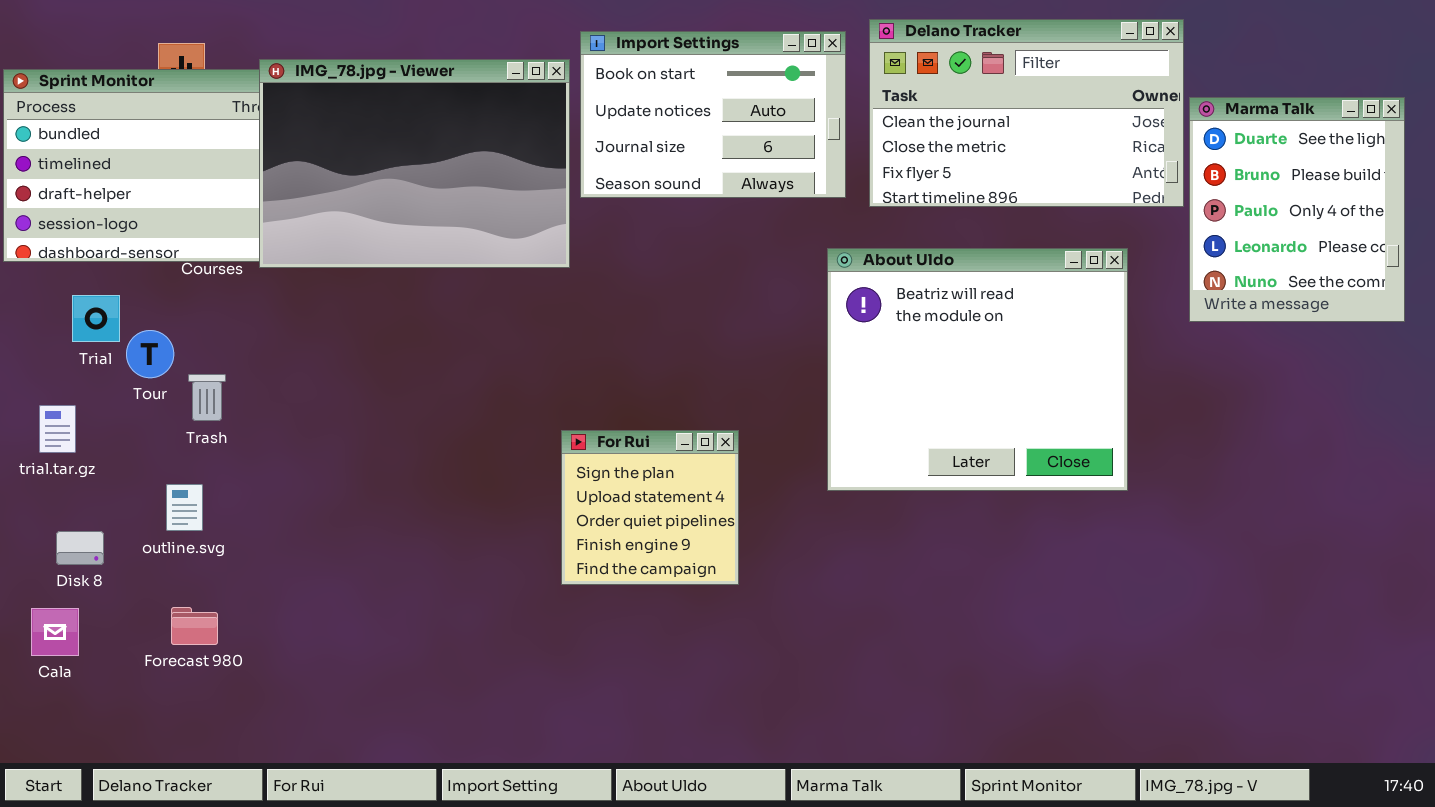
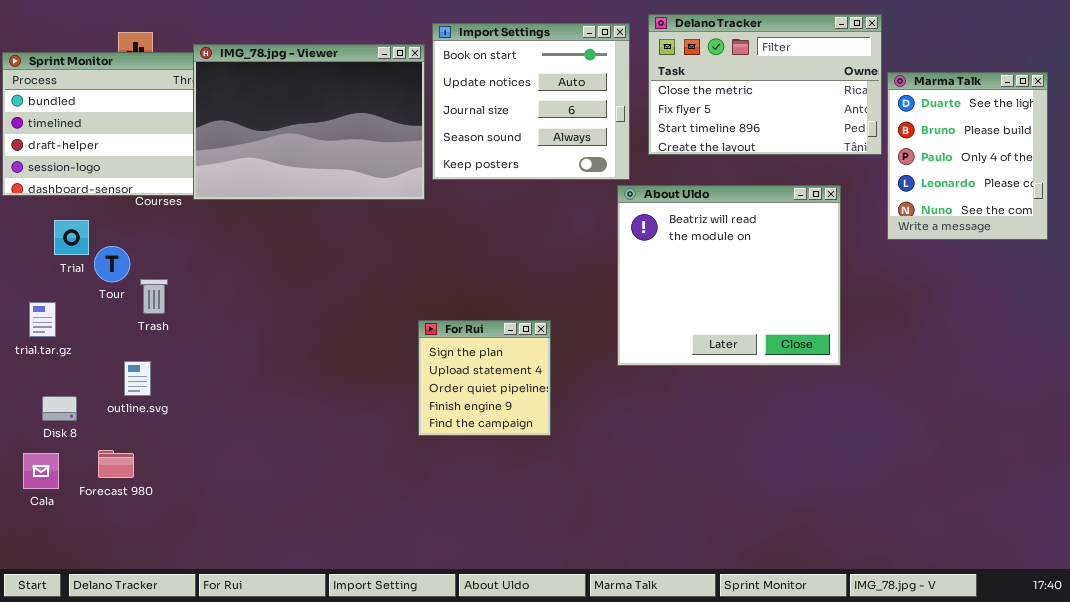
Delano Tracker: [869,19,1184,207] -> [648,14,882,155], scrolled down 1 row
Import Settings: [580,31,846,198] -> [432,23,630,180], resized
Forecast 980: [171,607,218,645] -> [98,450,134,478], moved

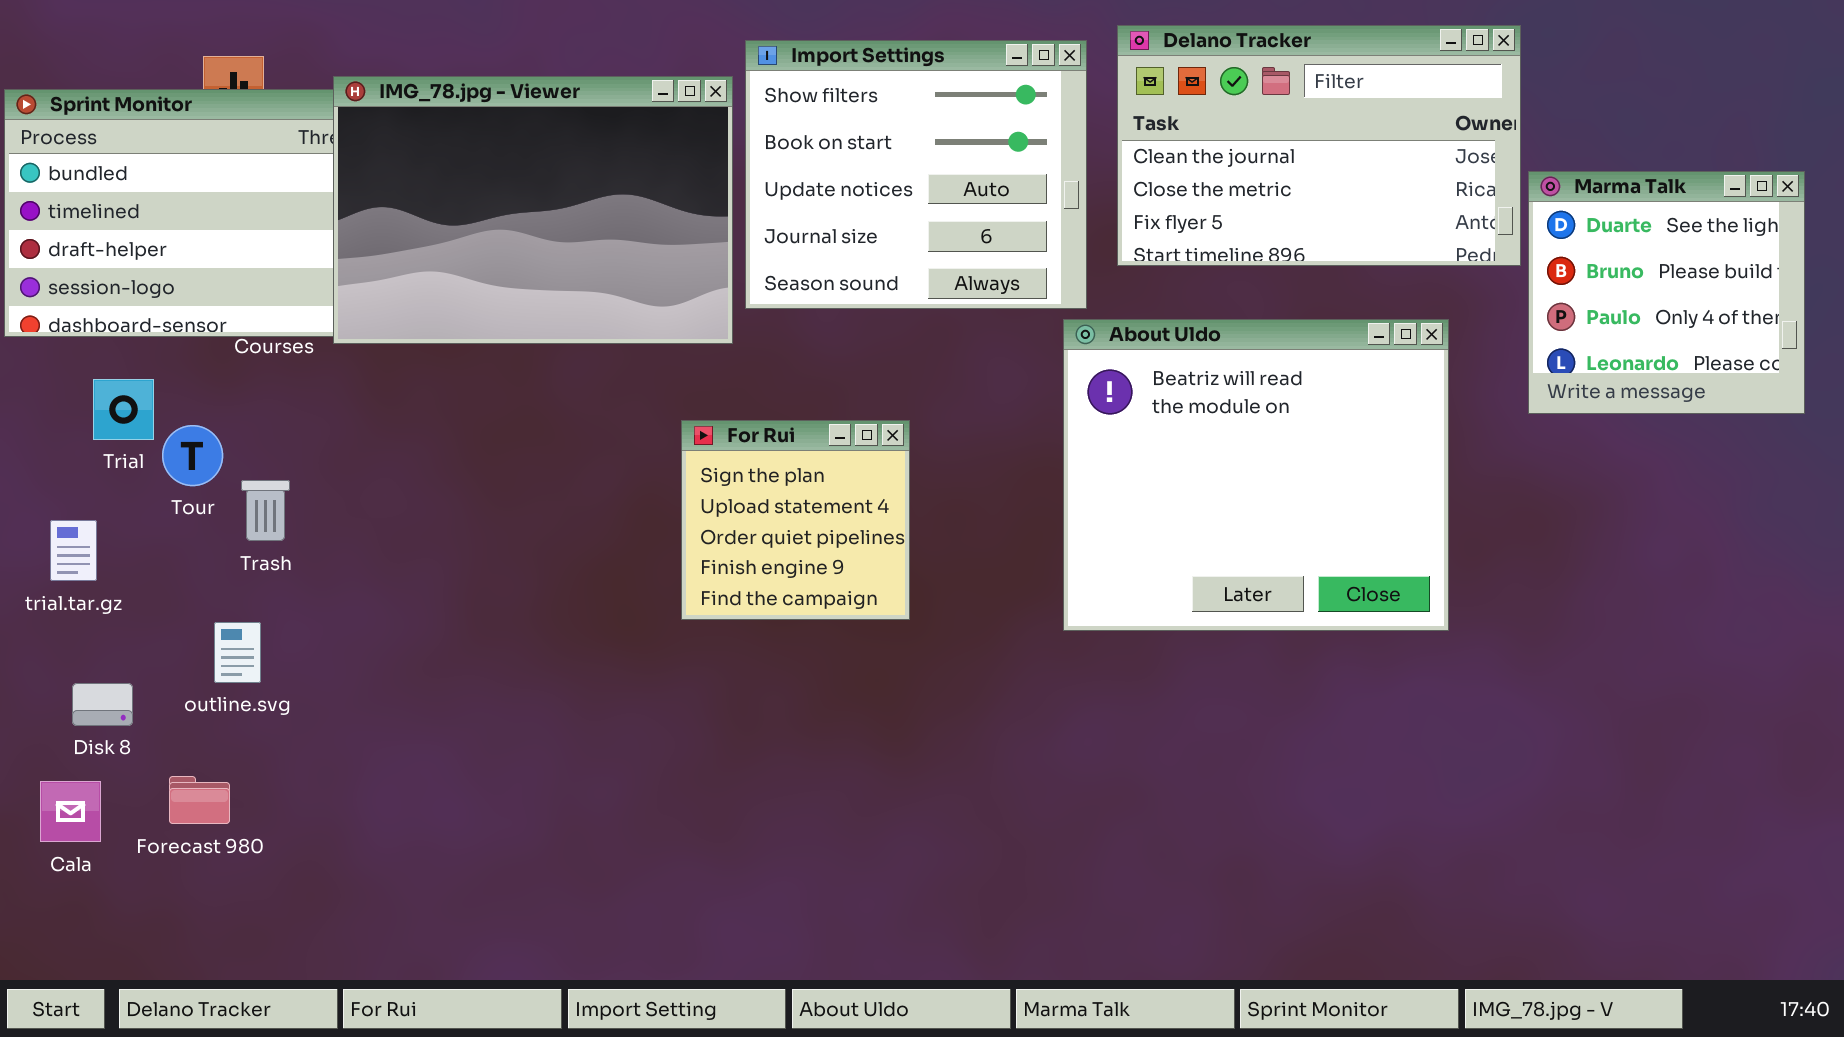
Delano Tracker: [648,14,882,155] -> [1117,25,1521,266], scrolled up 1 row
Import Settings: [432,23,630,180] -> [745,40,1087,309], scrolled up 1 row
Marma Talk: [887,72,1048,240] -> [1528,171,1805,414], resized
For Rui: [418,320,551,436] -> [681,420,910,620], moved

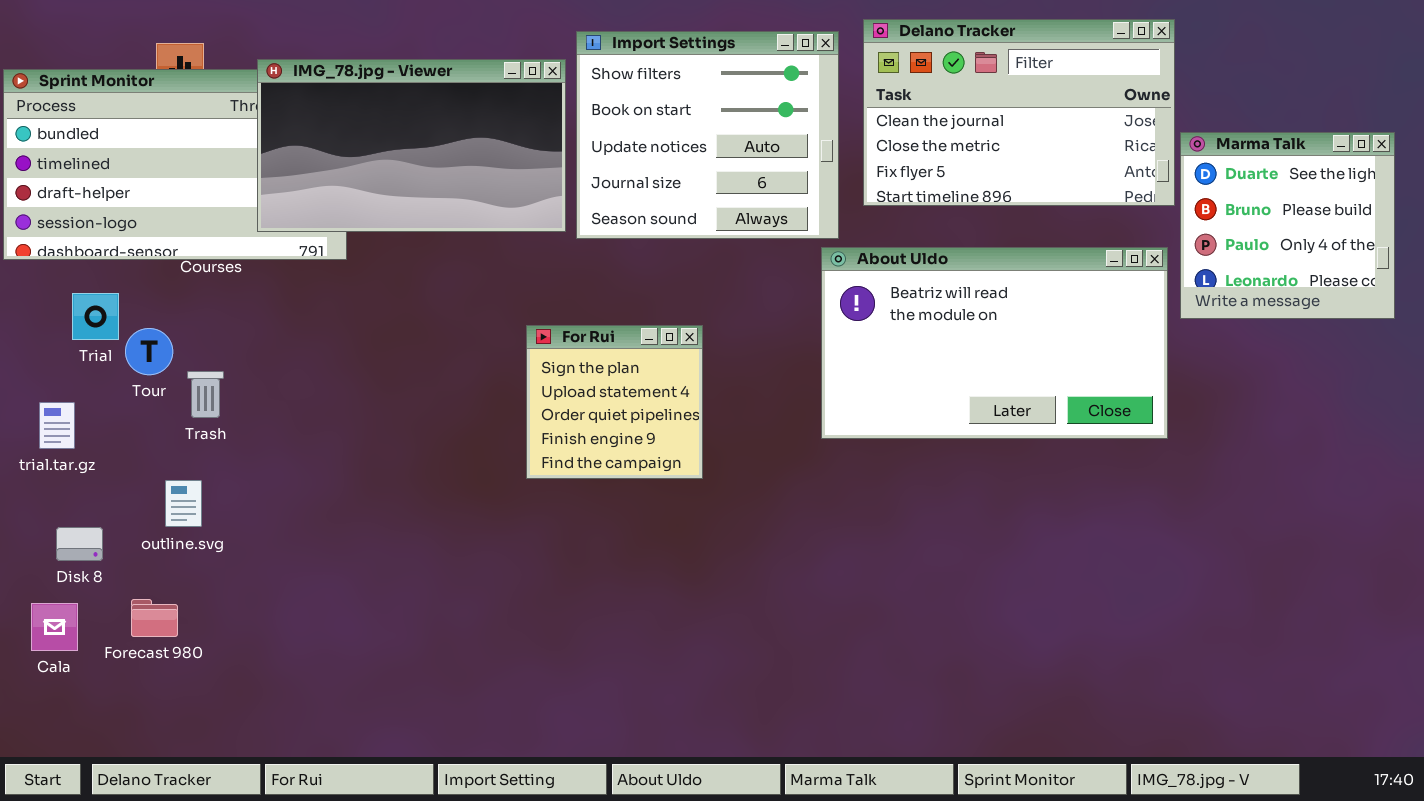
IMG_78.jpg - Viewer: [333,76,733,344] -> [257,59,566,232], resized
About Uldo: [1063,319,1449,631] -> [821,247,1168,439], resized

